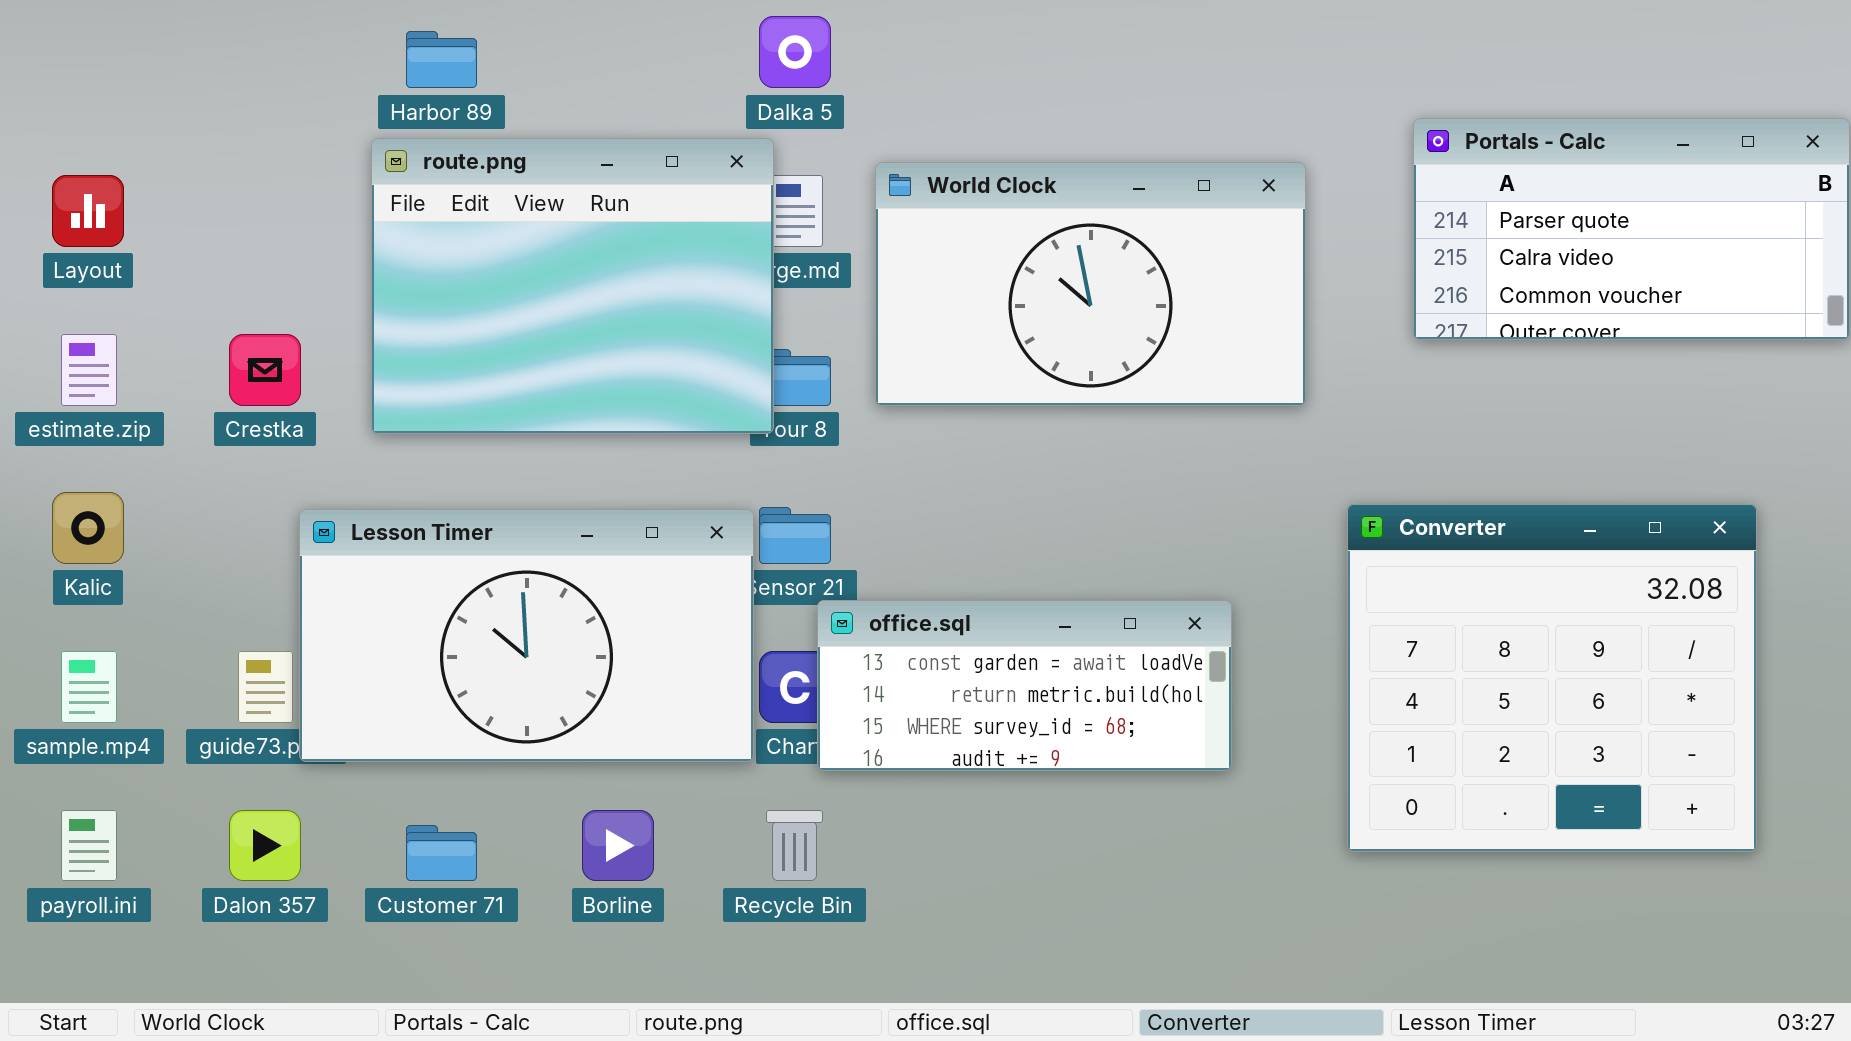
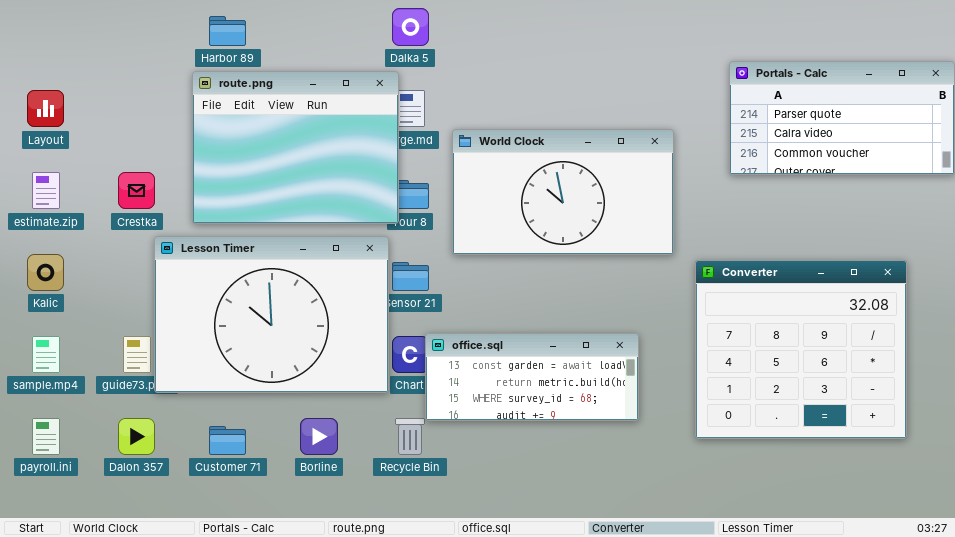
World Clock: [875,162,1306,406] -> [452,129,674,255], moved
Lesson Timer: [299,509,754,762] -> [154,236,389,393], resized
office.sql: [817,600,1232,771] -> [425,333,639,421], moved

